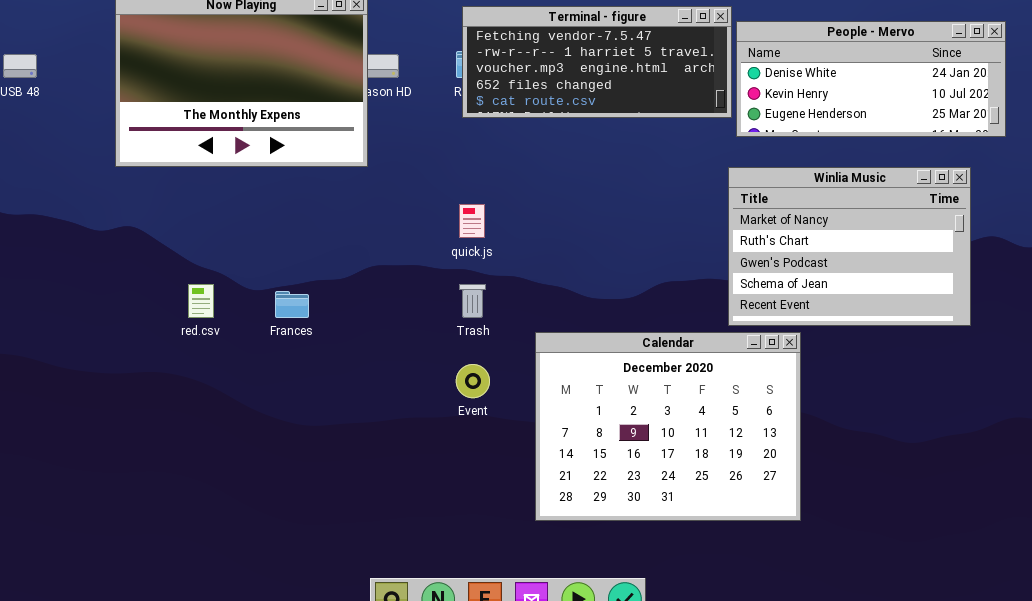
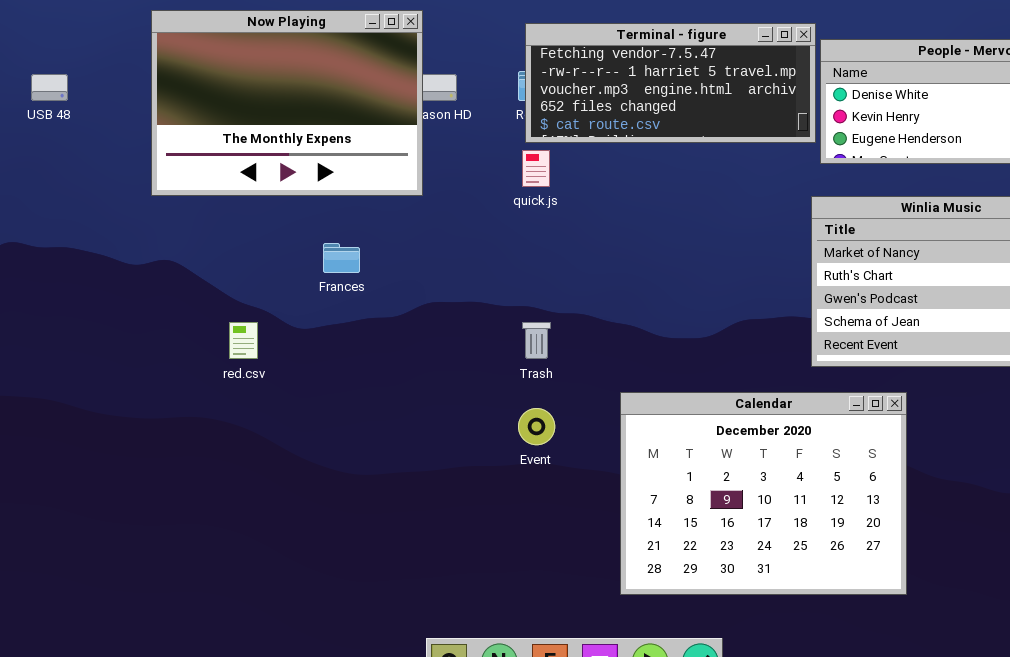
quick.js: [459,204,485,238] -> [522,150,550,187], moved
Frances: [275,291,309,318] -> [323,243,360,273], moved
Calendar: [535,332,801,521] -> [620,392,907,595], moved

